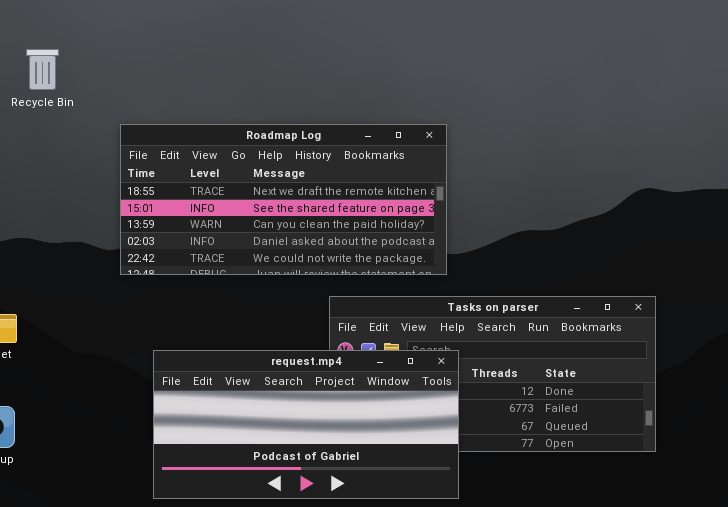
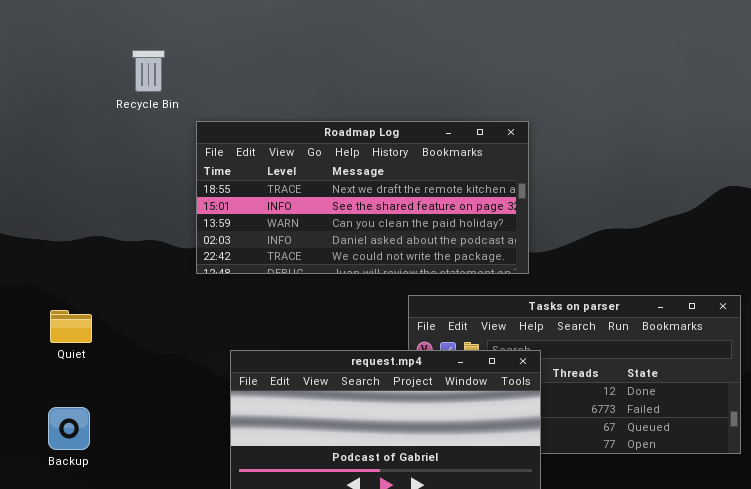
Recycle Bin: [26,49,59,90] -> [132,50,165,92], moved

